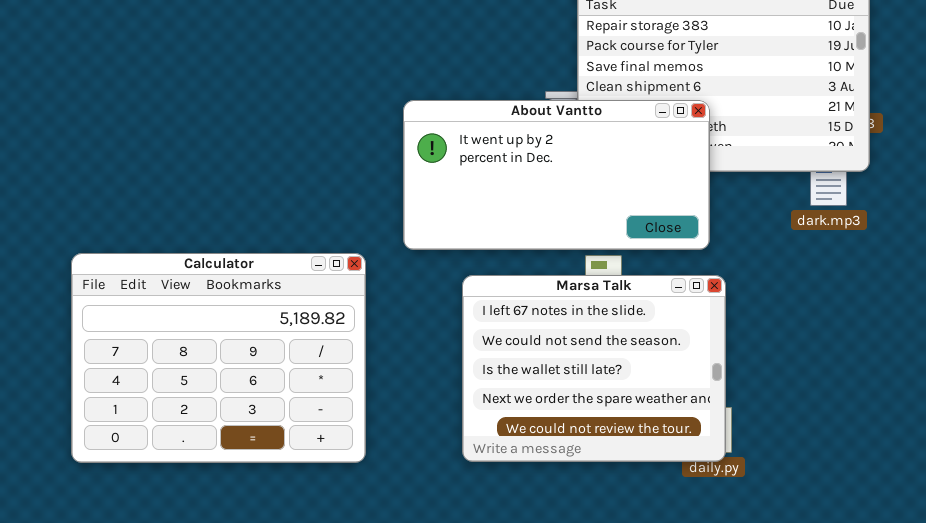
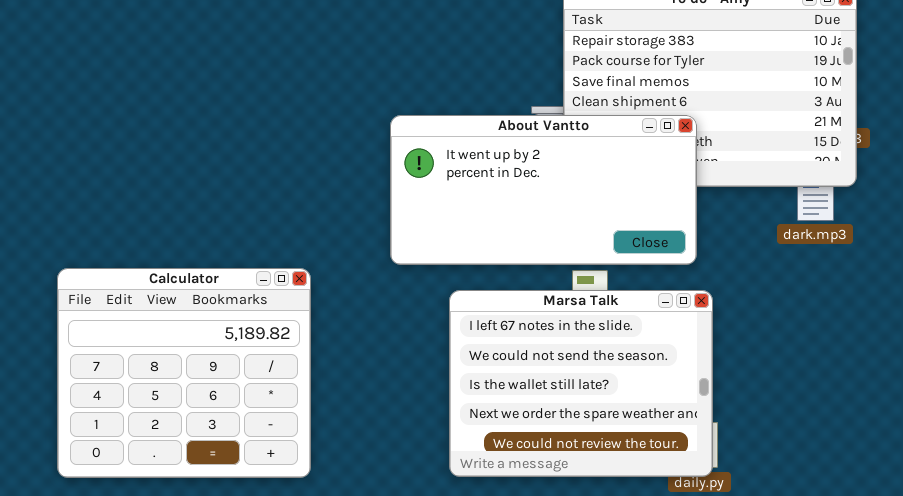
Calculator: [71,253,366,463] -> [57,268,311,478], resized

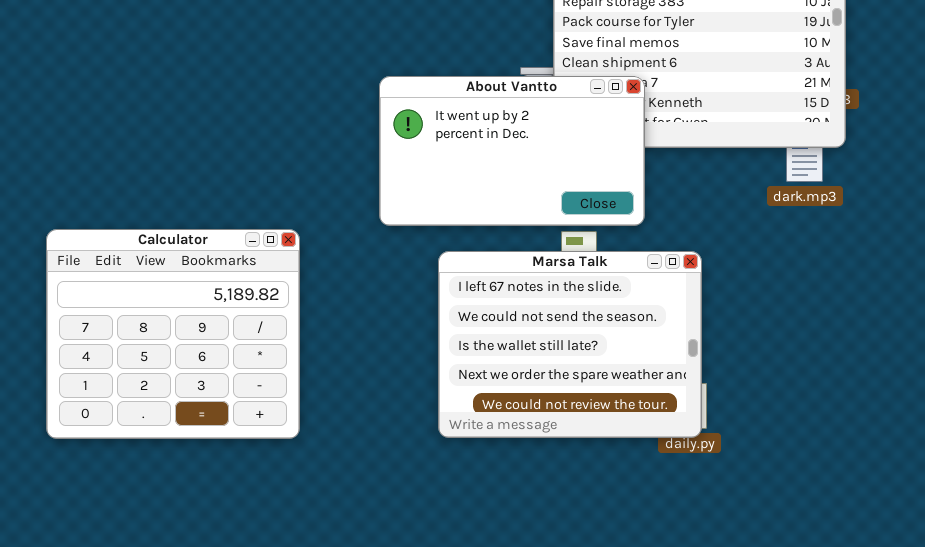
About Vantto: [390,115,697,265] -> [379,76,645,226], resized

